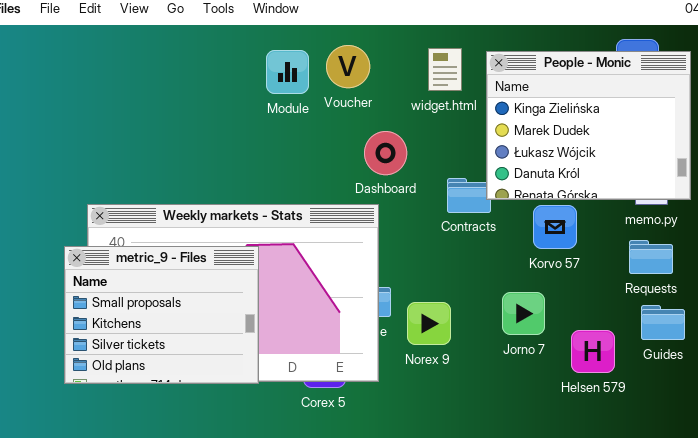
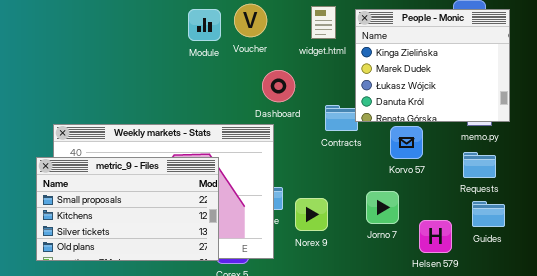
metric_9 - Files: [64,246,259,384] -> [36,157,219,261], resized

